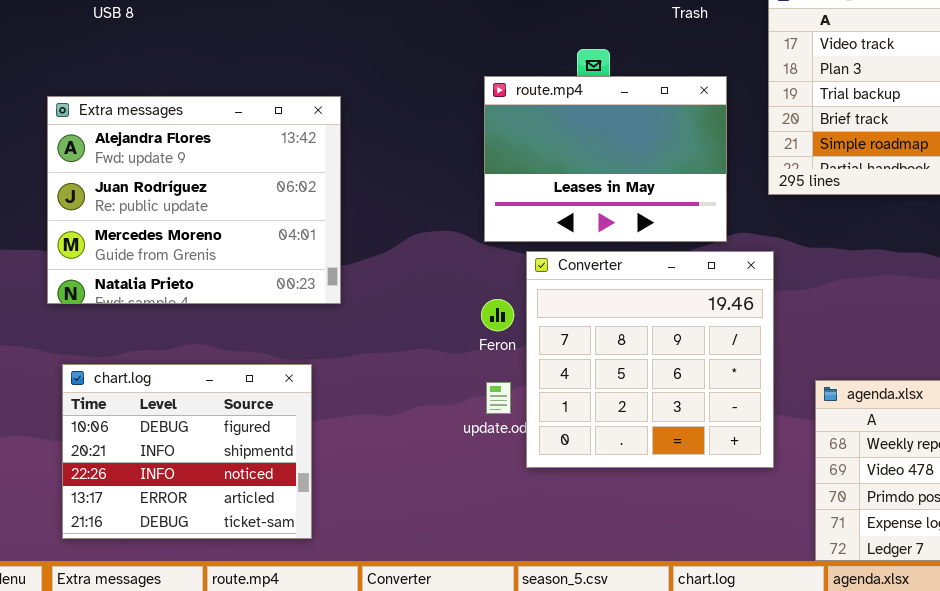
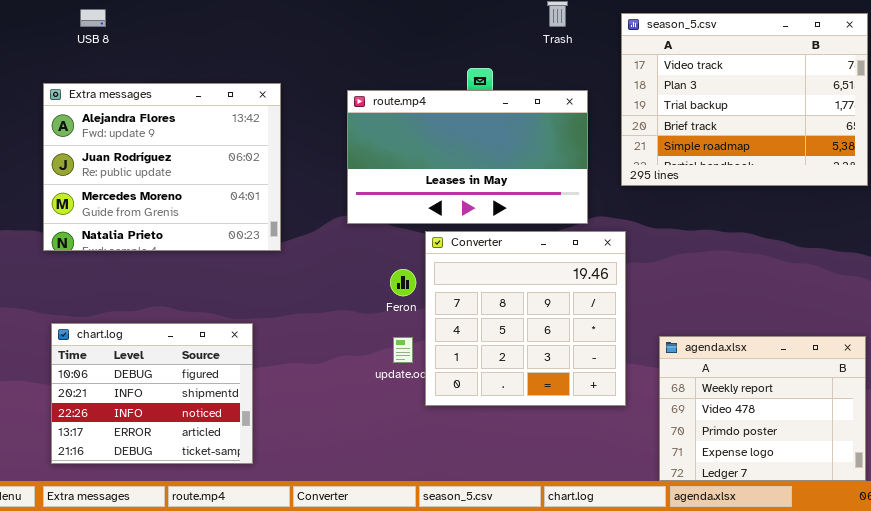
route.mp4: [484,76,727,242] -> [347,90,588,224], resized
Extra messages: [47,96,341,304] -> [43,83,281,251], moved

